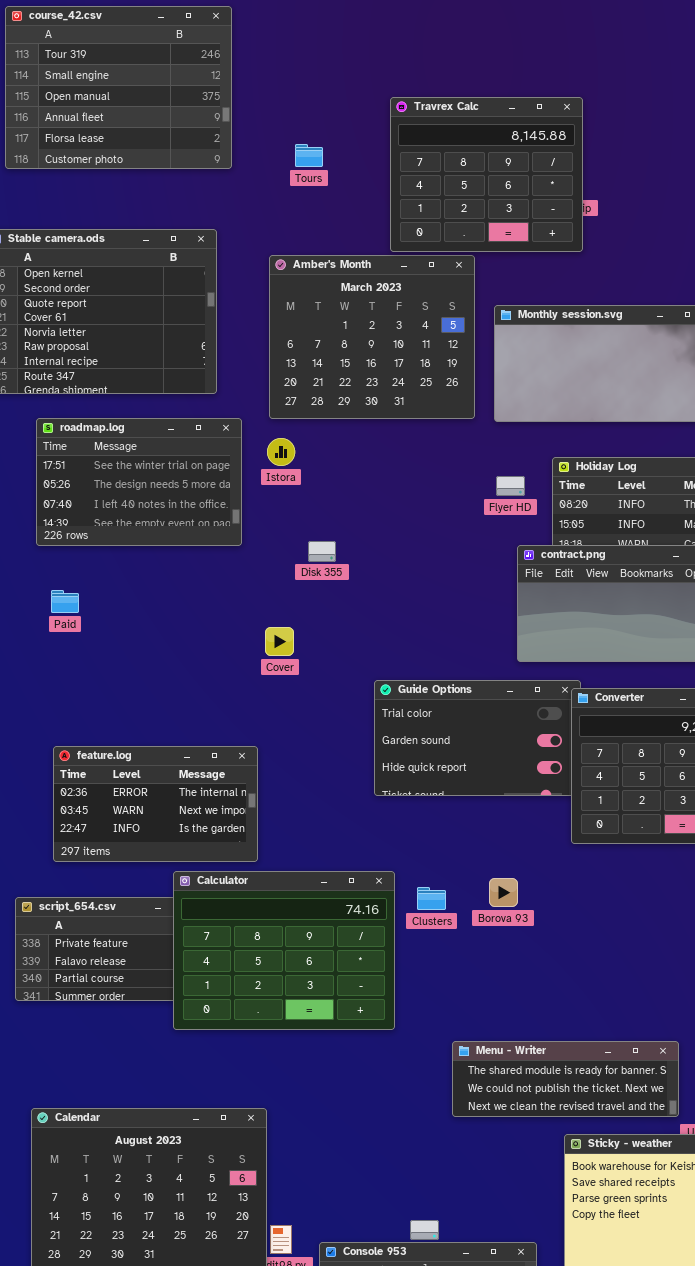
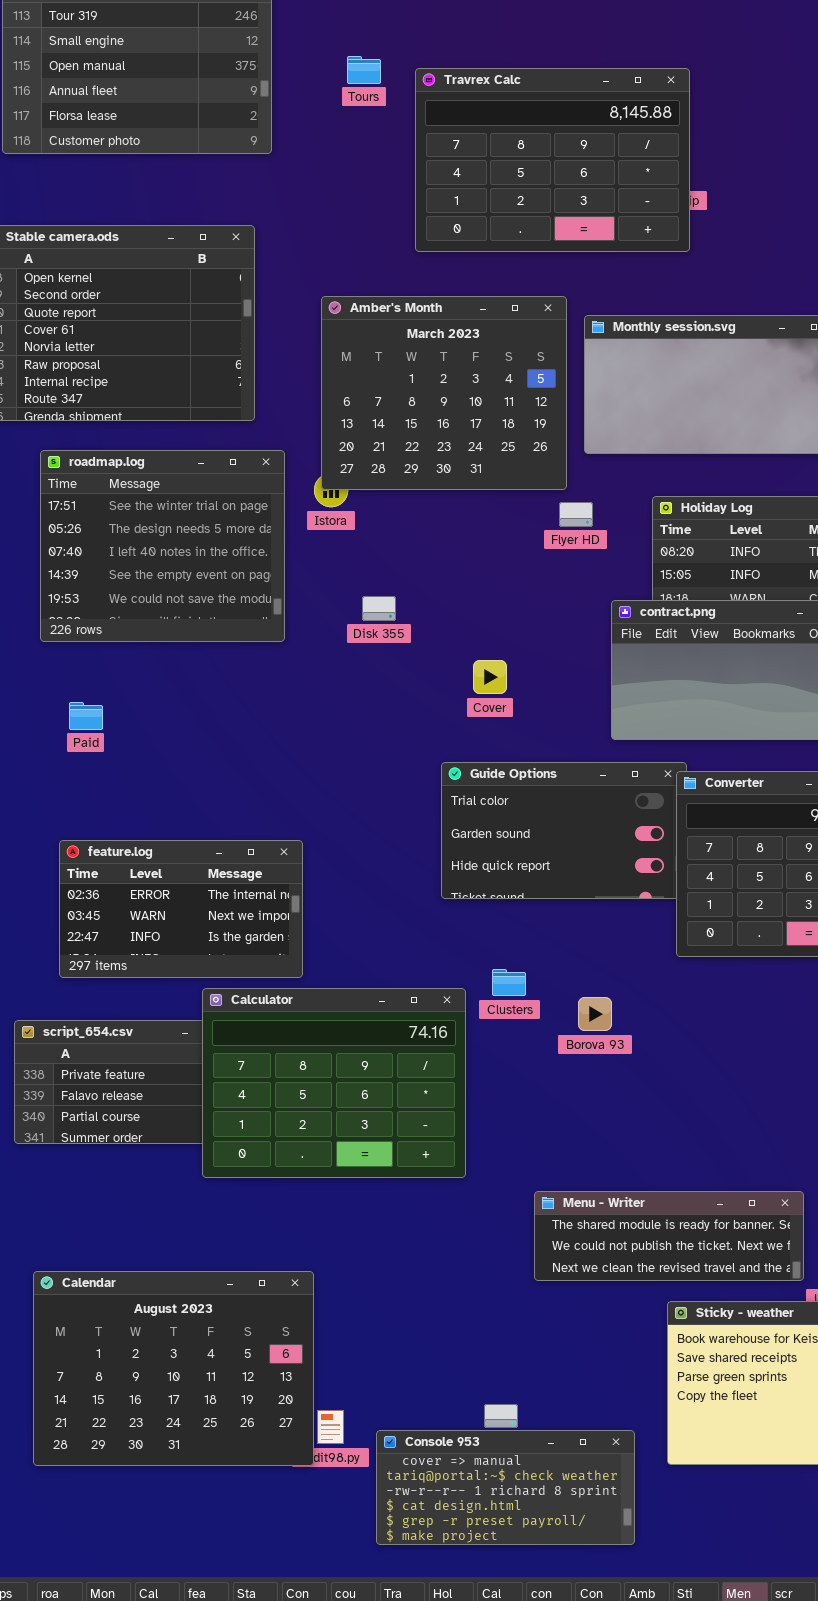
Travrex Calc: [390,97,583,252] -> [415,68,690,252], resized
Tours: [295,144,323,167] -> [347,56,381,84], moved
Amber's Month: [269,255,475,419] -> [321,296,567,490], moved
roadmap.log: [36,418,242,546] -> [40,450,285,642], resized
Flyer HD: [496,476,525,496] -> [559,502,593,527], moved
Paid: [51,590,79,613] -> [69,702,103,730], moved
Cover: [265,627,294,656] -> [473,660,507,694], moved
Clusters: [417,887,446,910] -> [492,969,526,996], moved

